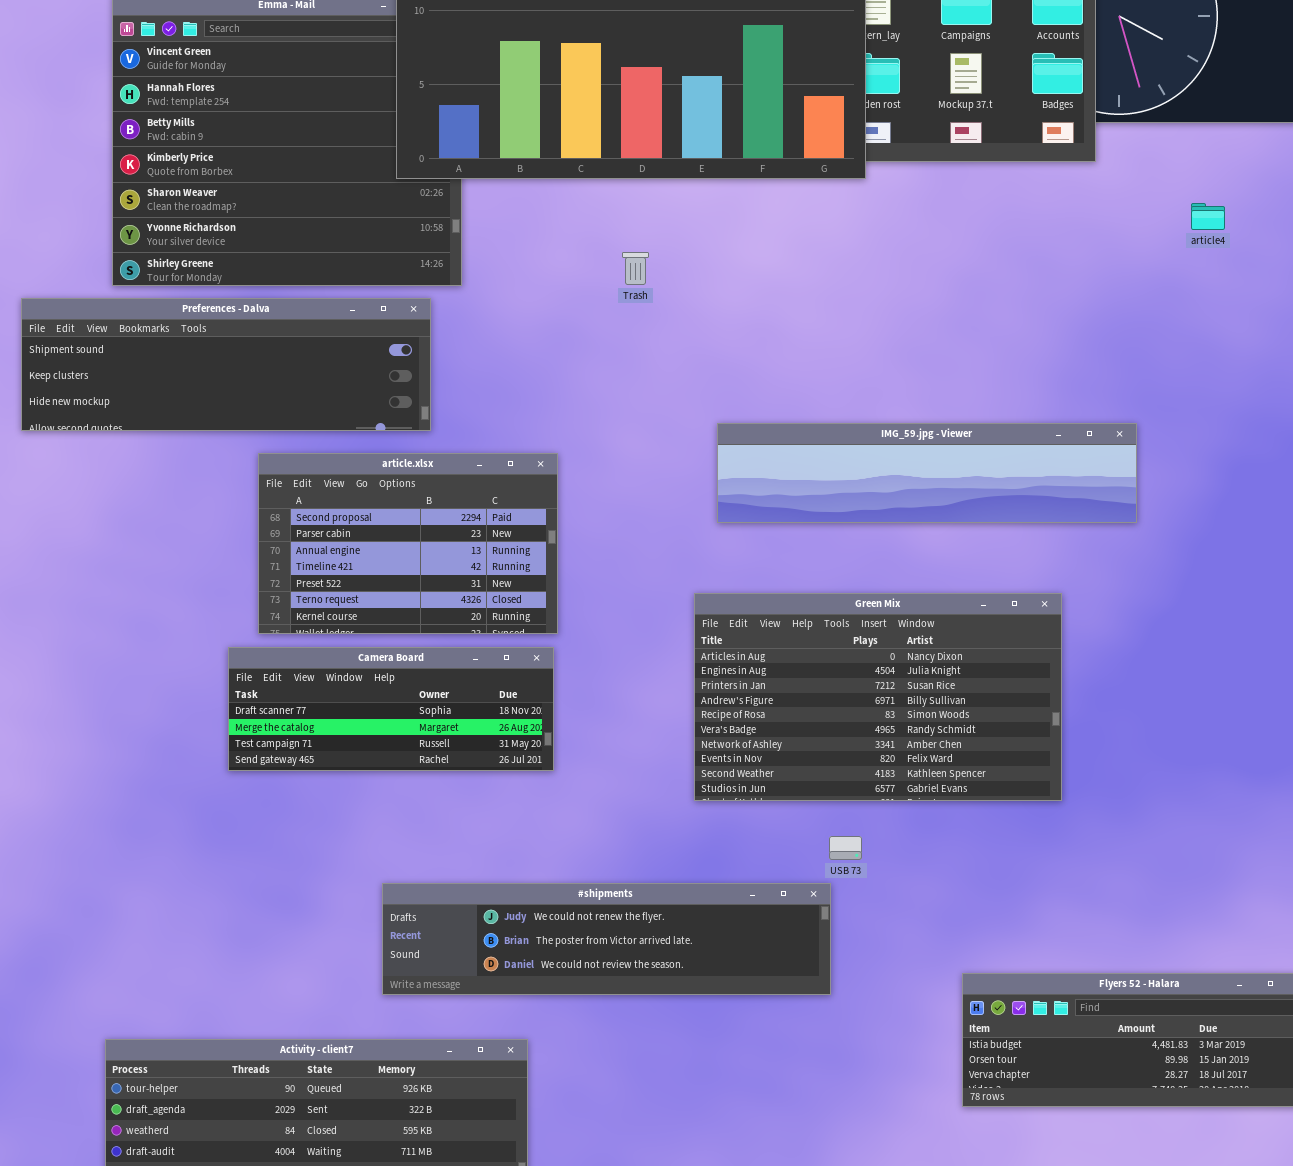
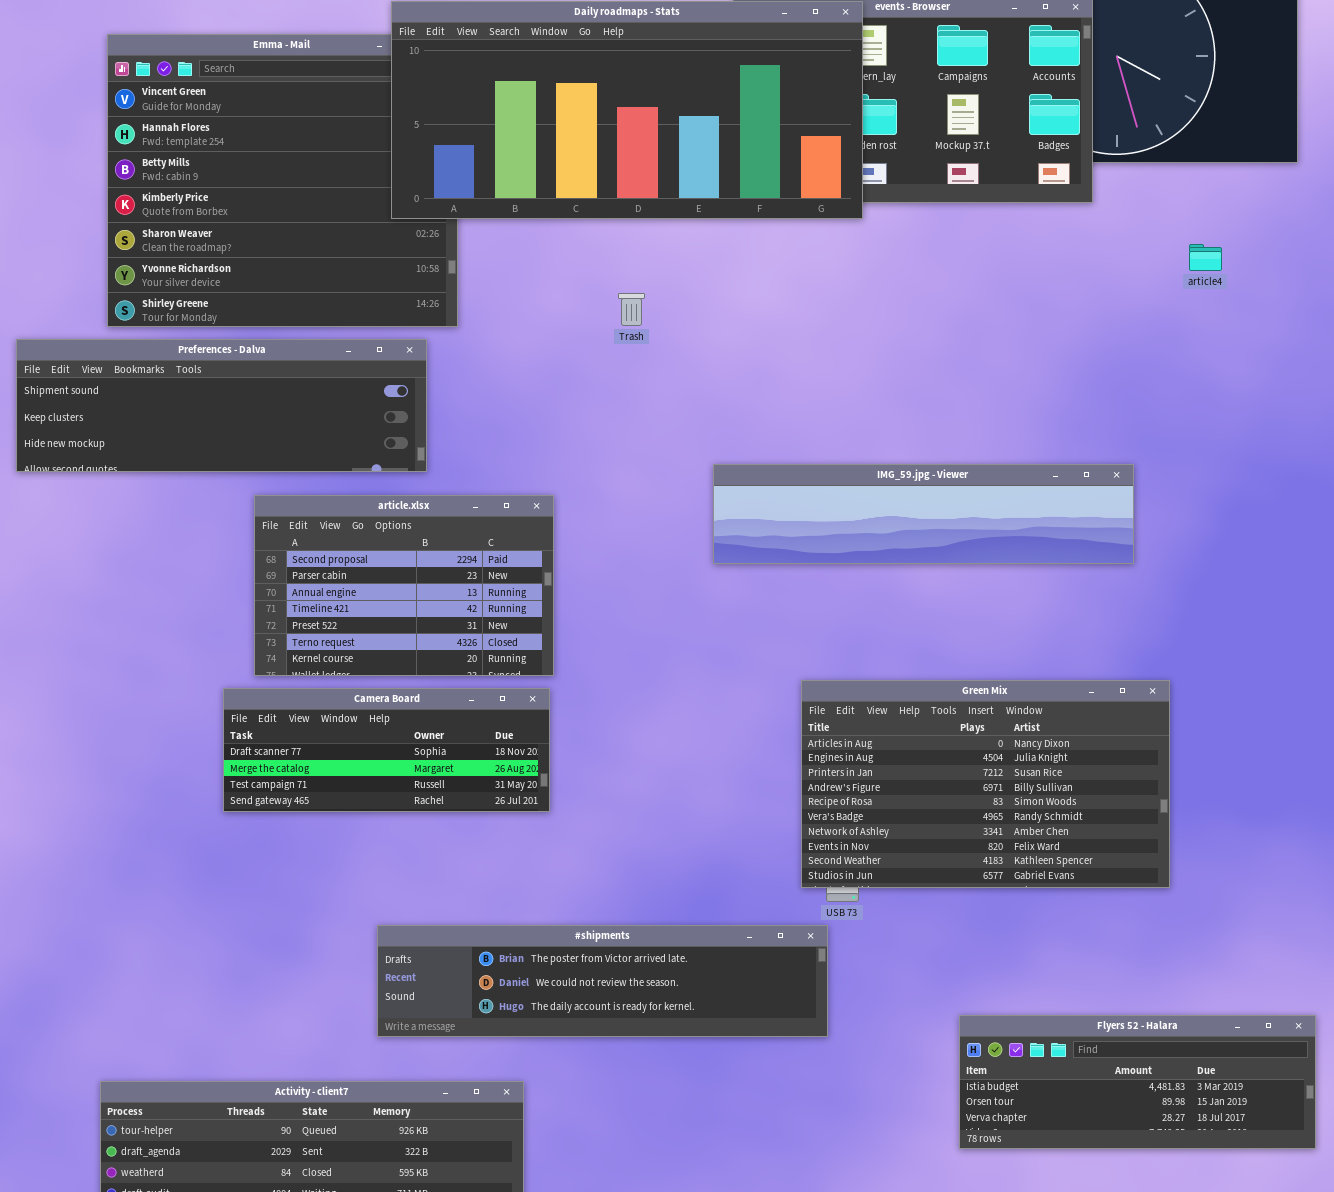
Green Mix: [694,593,1062,801] -> [801,680,1170,888], moved
#shipments: [382,883,831,995] -> [377,925,828,1037], scrolled down 1 row

